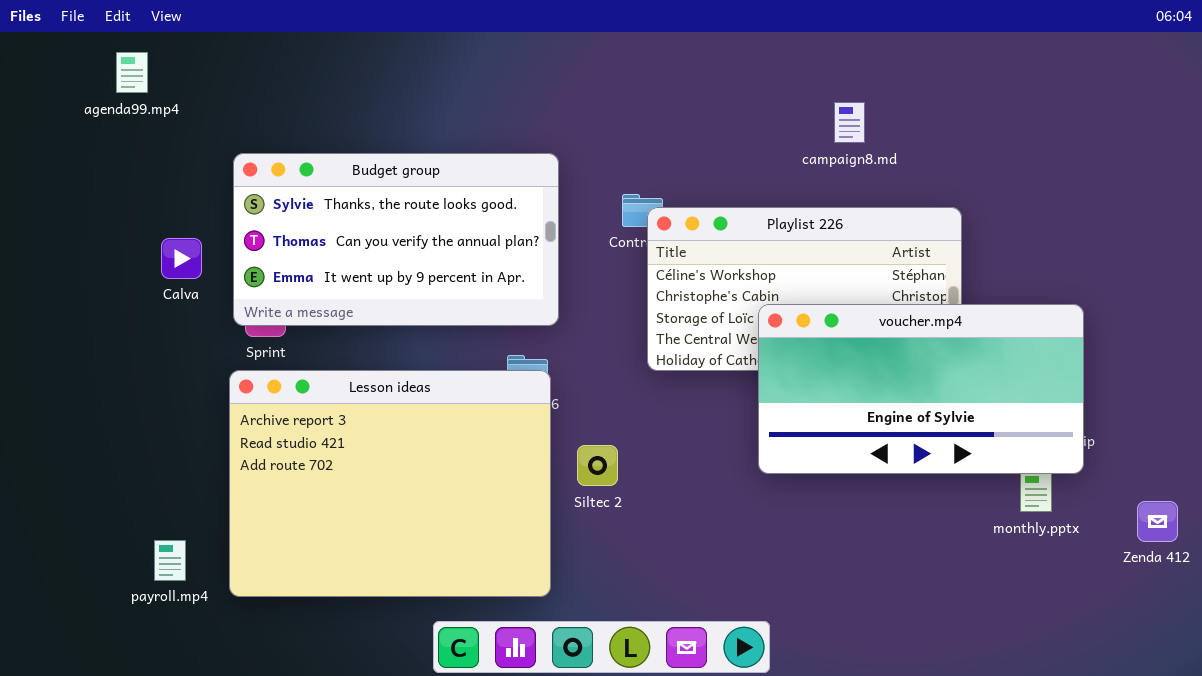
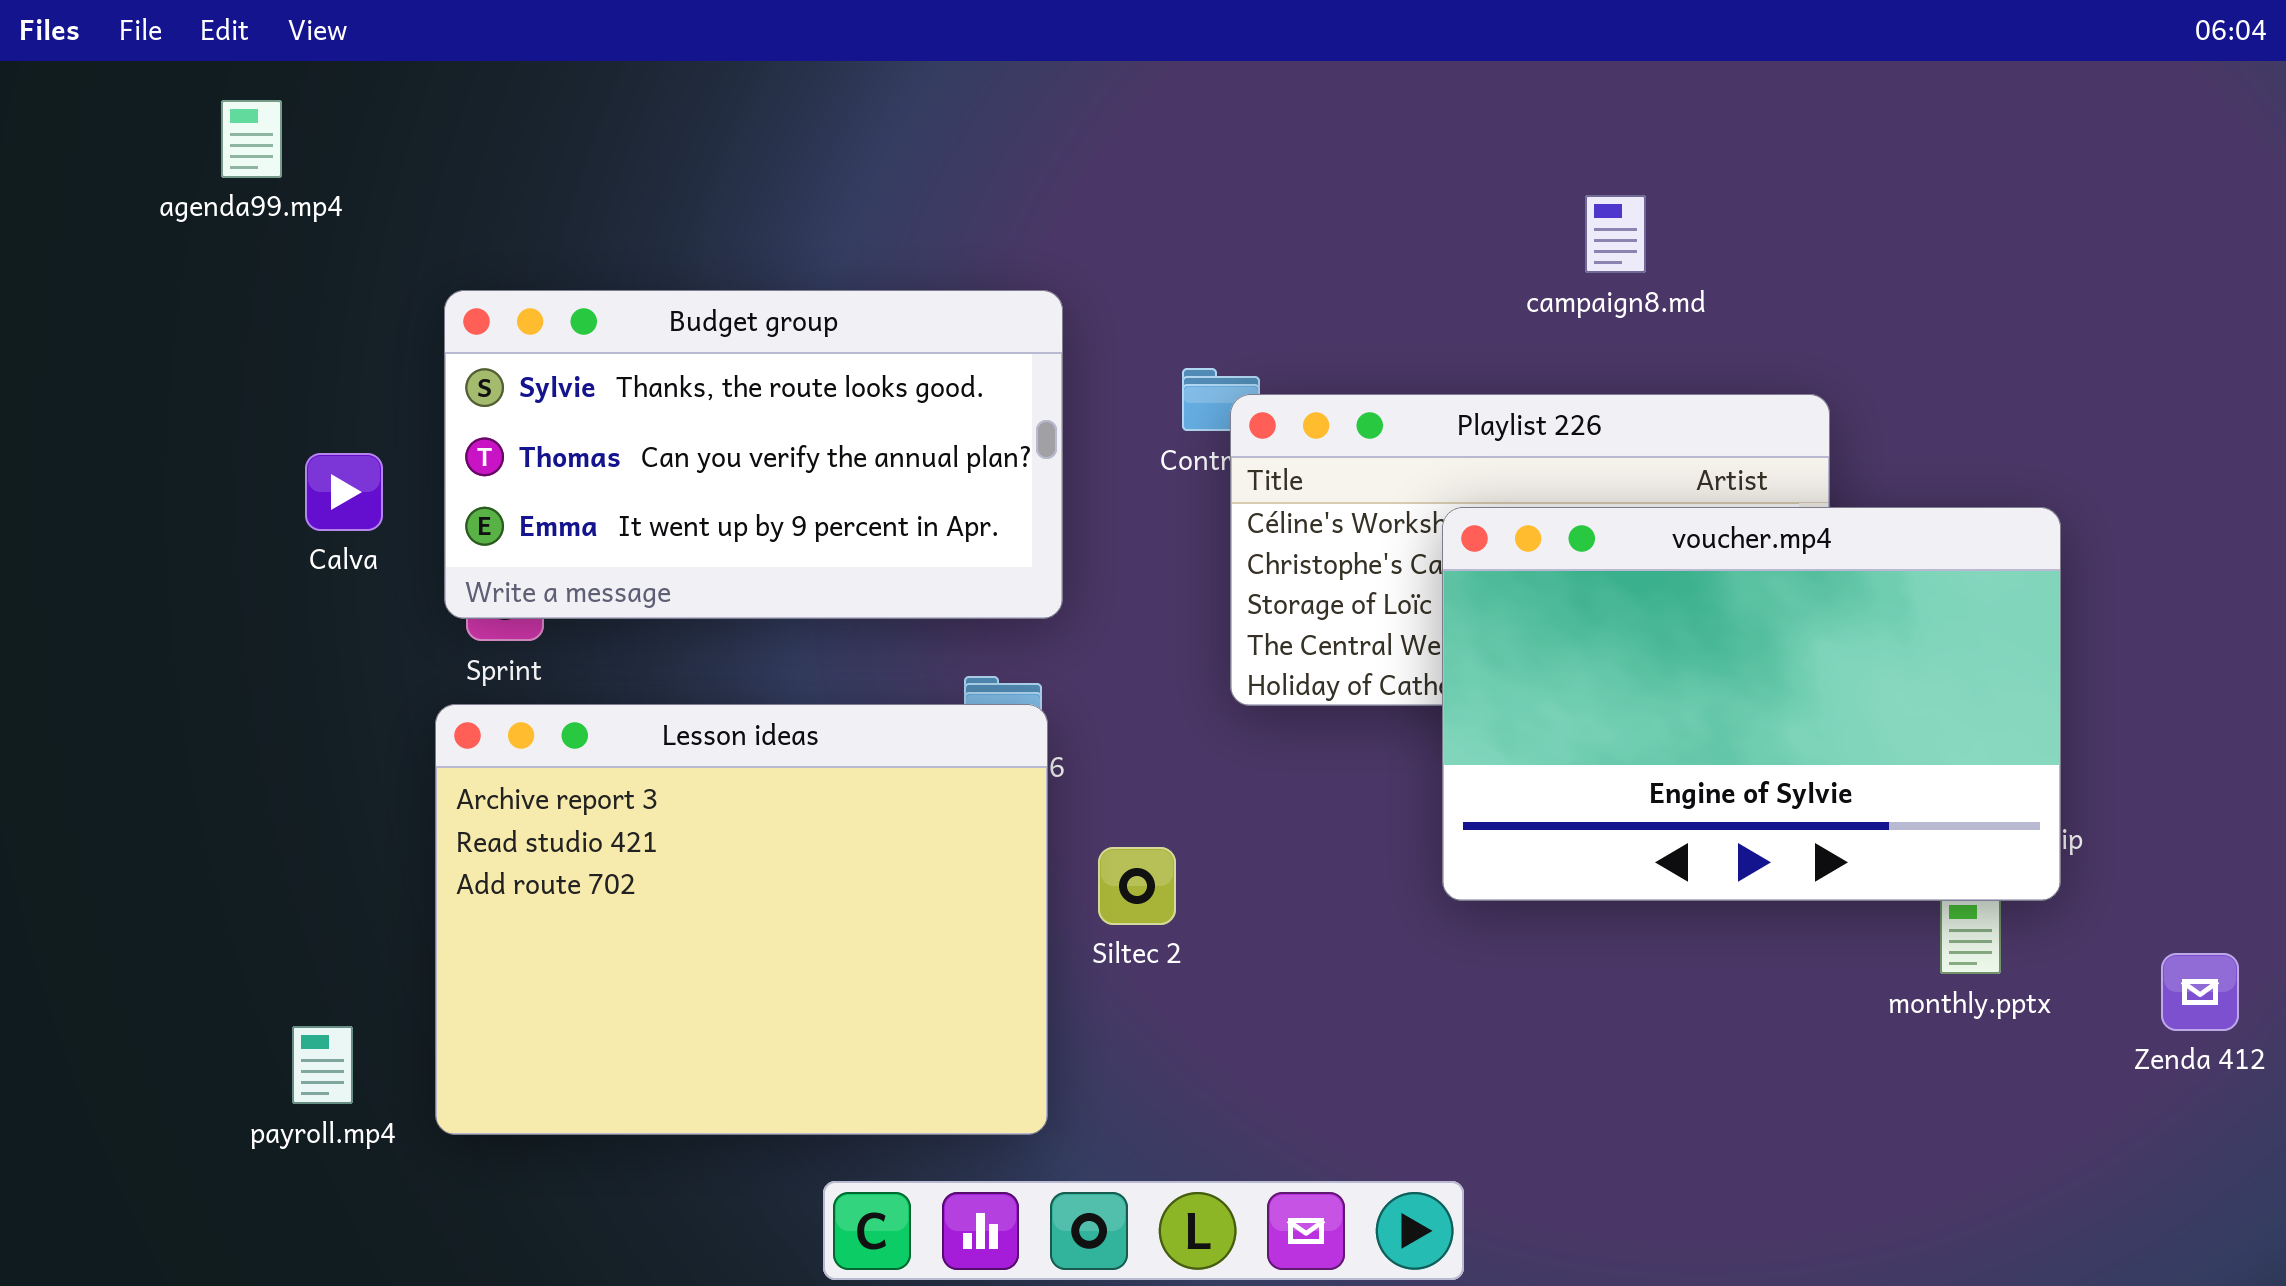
voucher.mp4: [758,304,1084,474] -> [1442,507,2061,901], resized

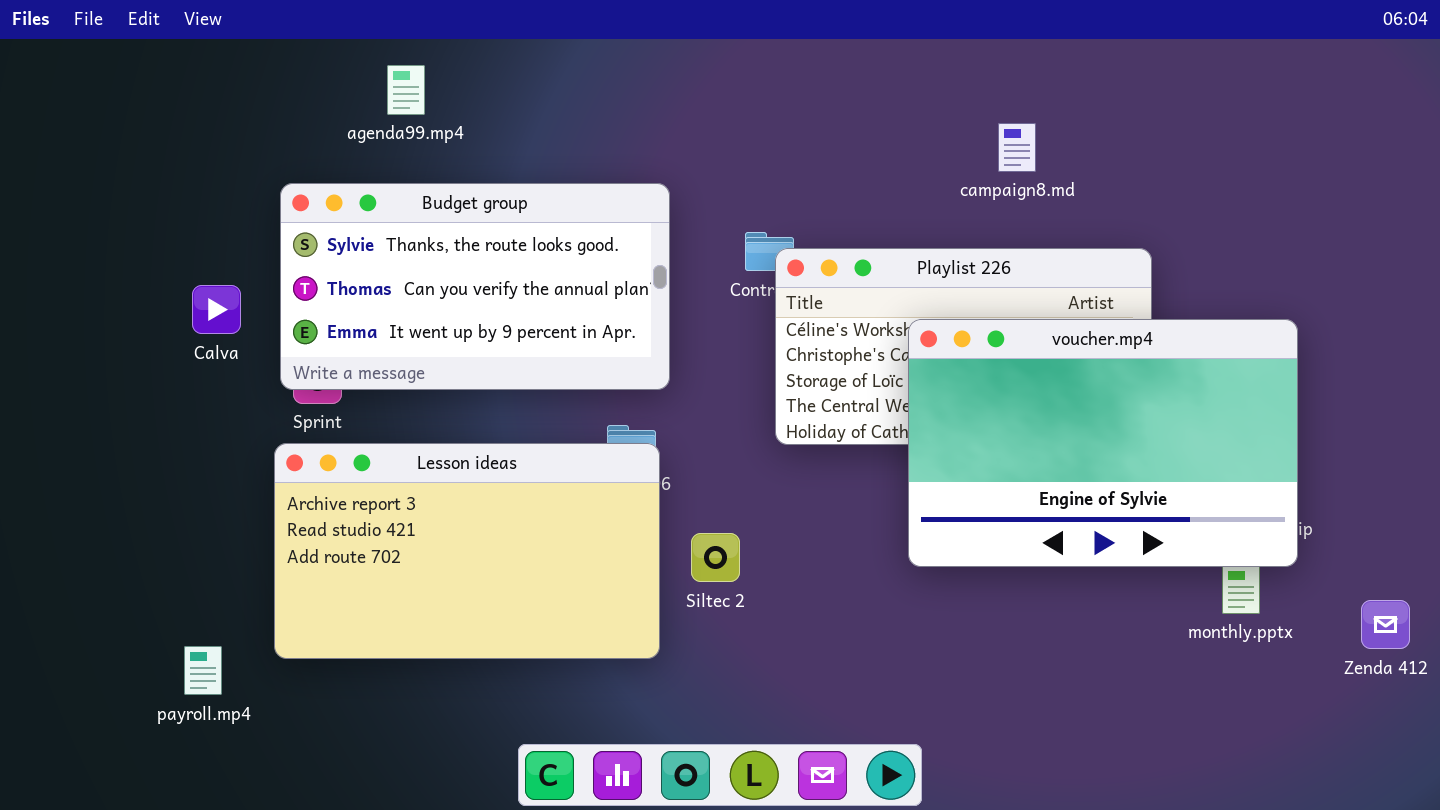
agenda99.mp4: [221,100,282,178] -> [387,65,425,115], moved
Lesson ideas: [435,704,1048,1135] -> [274,443,660,659], resized

